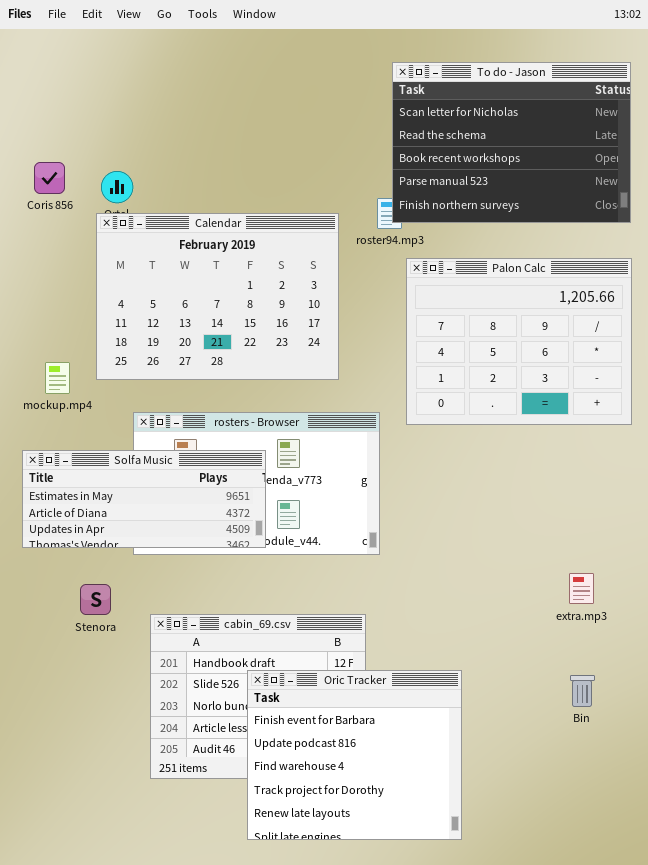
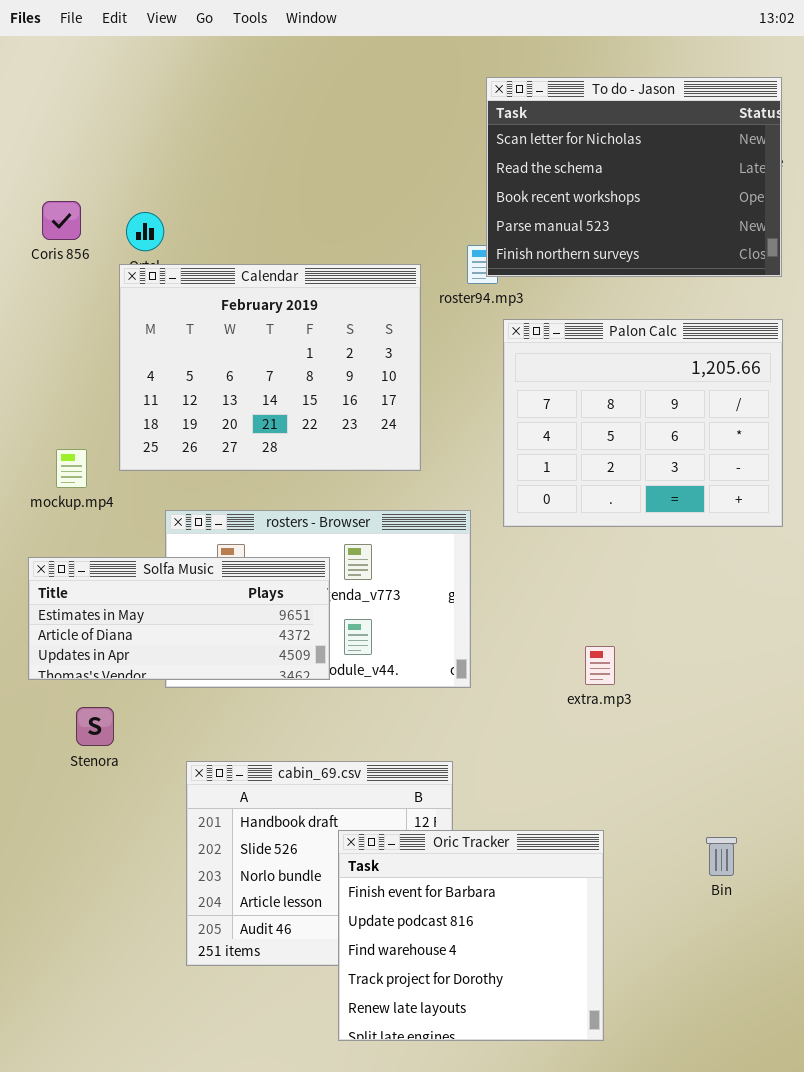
extra.mp3: [569,573,594,604] -> [585,646,615,685], moved
Stenora: [80,584,111,615] -> [76,707,114,746], moved
Oric Tracker: [247,670,462,840] -> [338,830,604,1041], moved

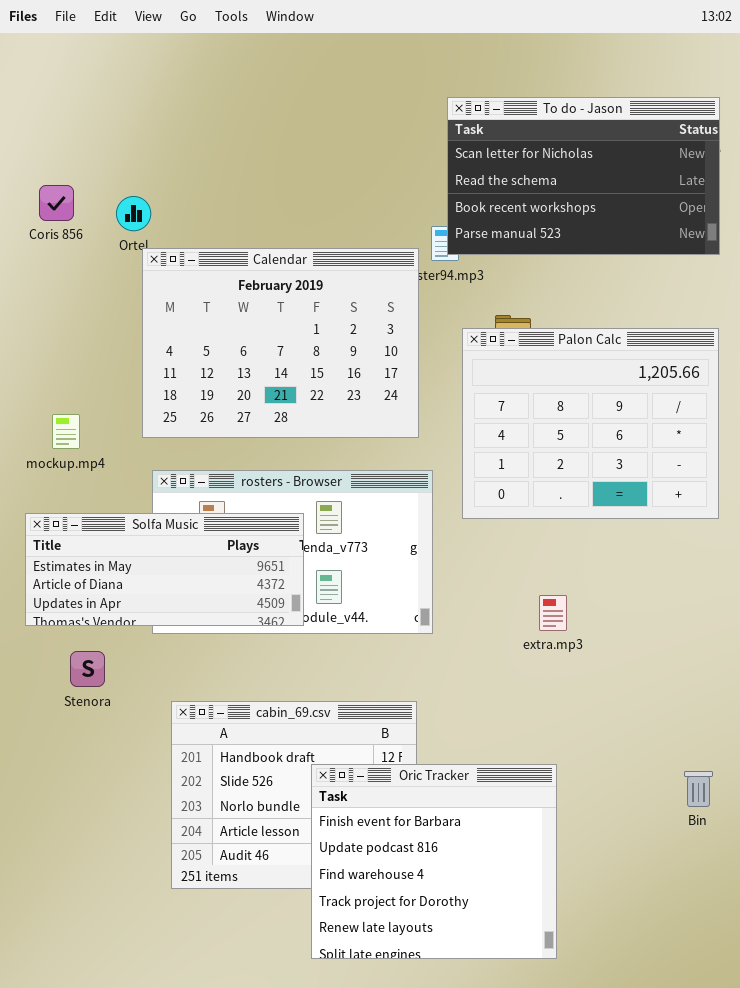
To do - Jason: [486,77,782,277] -> [447,97,720,255], resized
Calendar: [119,264,421,471] -> [142,248,419,438], moved
Palon Calc: [503,319,783,527] -> [462,328,719,519], moved
Bin: [706,837,737,876] -> [684,771,713,807], moved

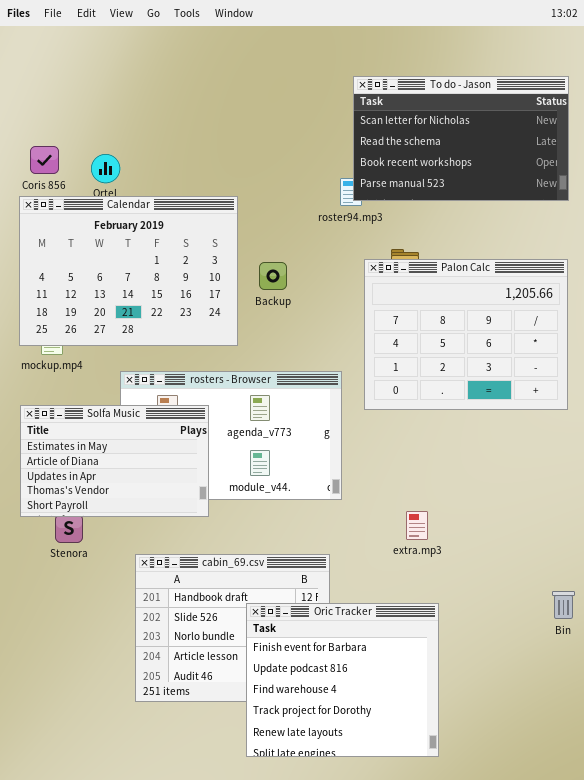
Calendar: [142,248,419,438] -> [19,196,238,346], moved
Solfa Music: [25,513,304,626] -> [20,405,209,517], resized
extra.mp3: [539,595,567,631] -> [406,511,428,540], moved
Bin: [684,771,713,807] -> [552,591,575,619], moved

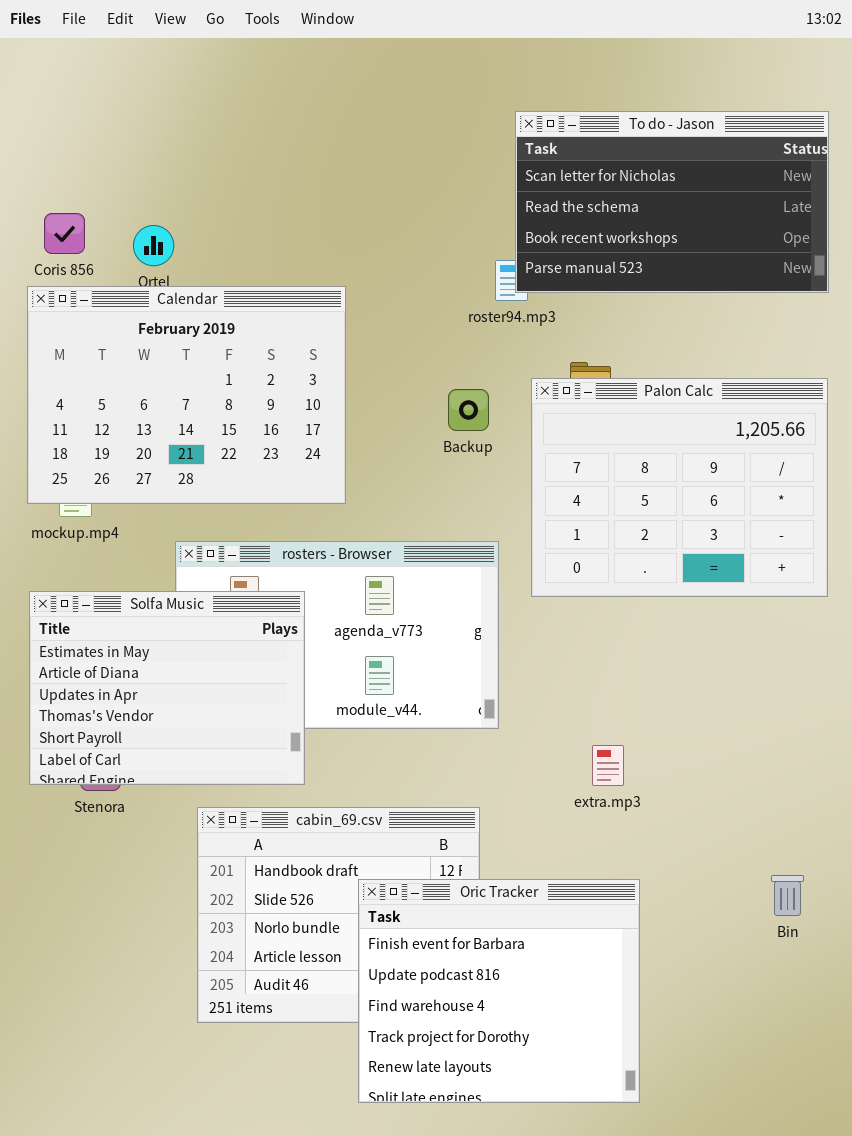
Backup: [259,262,287,290] -> [448,389,489,431], moved
Solfa Music: [20,405,209,517] -> [29,591,305,785], resized
Bin: [552,591,575,619] -> [771,875,804,916], moved

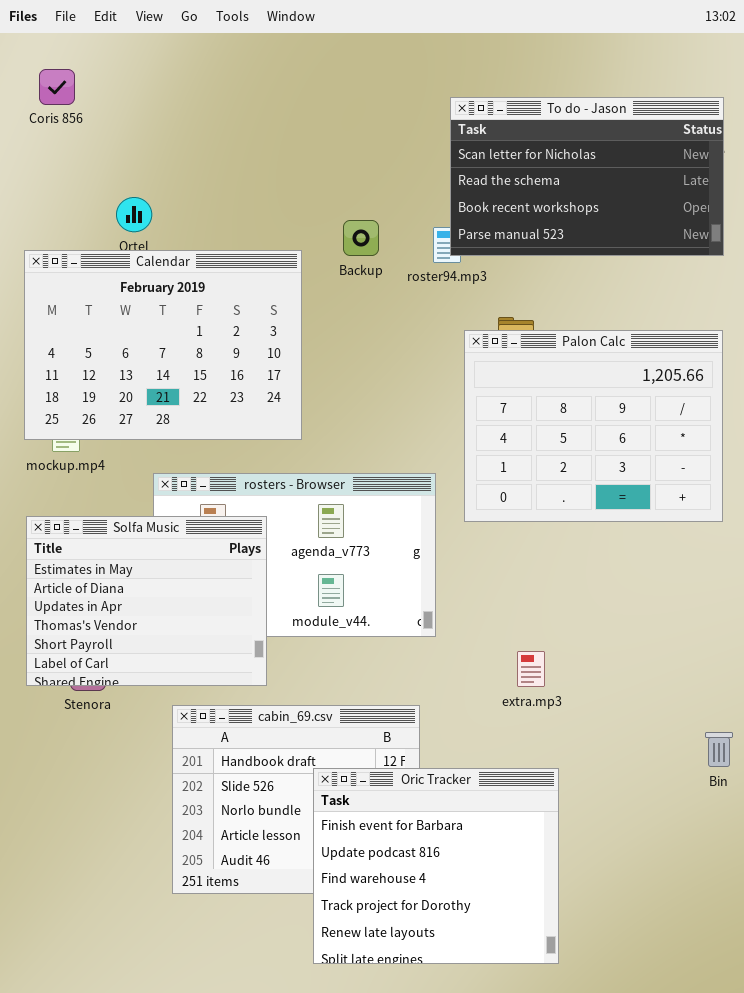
Coris 856: [44,213,85,254] -> [39,69,75,105], moved
Backup: [448,389,489,431] -> [343,220,379,256], moved
Bin: [771,875,804,916] -> [705,732,733,767], moved

